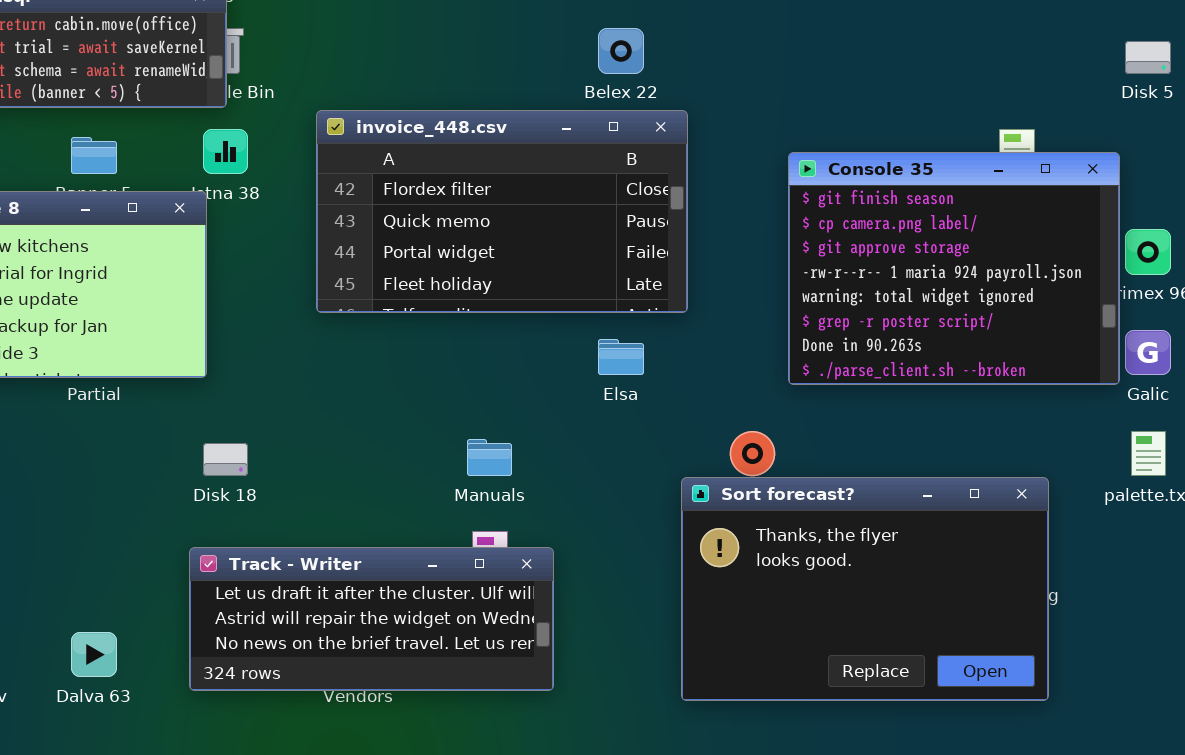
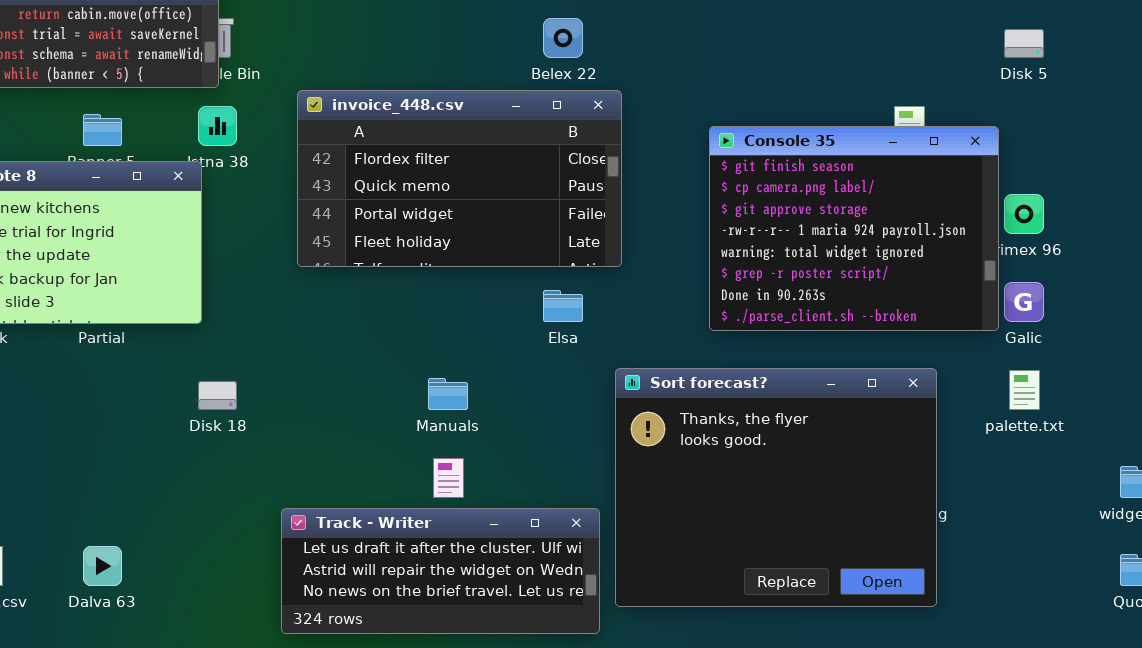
Sort forecast?: [681,477,1049,701] -> [615,368,937,607], resized
Track - Writer: [189,547,554,691] -> [281,508,600,634], moved

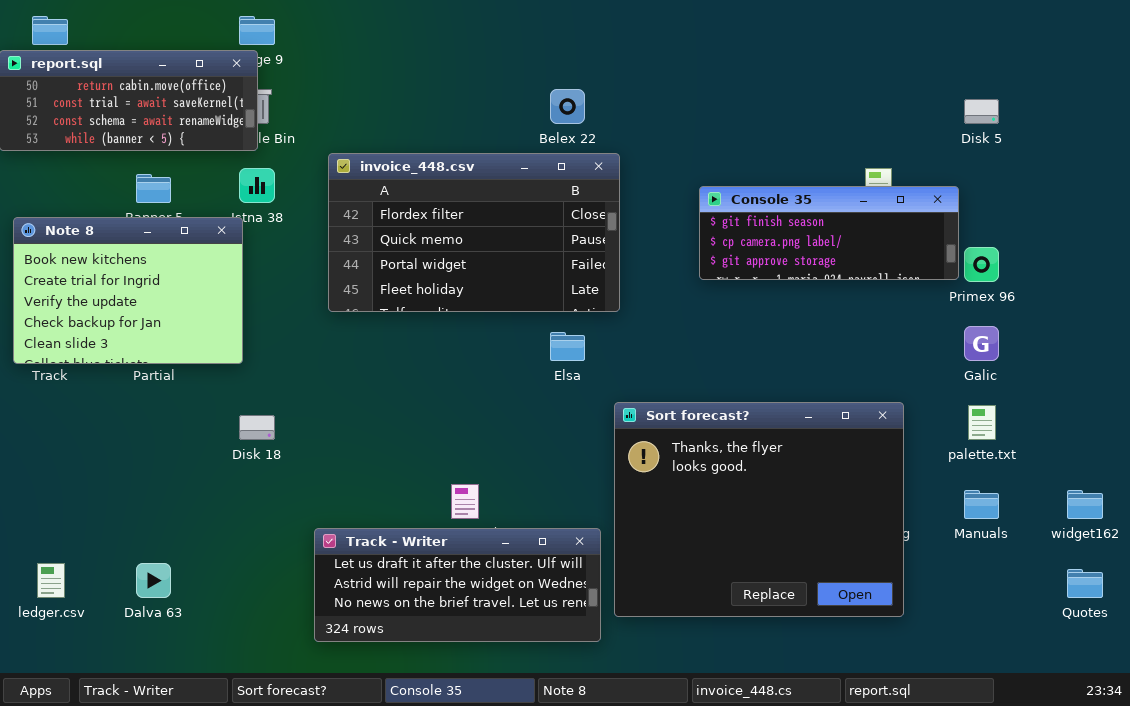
Console 35: [709,126,999,331] -> [699,186,959,280], resized
Manuals: [428,378,468,410] -> [964,490,999,519], moved

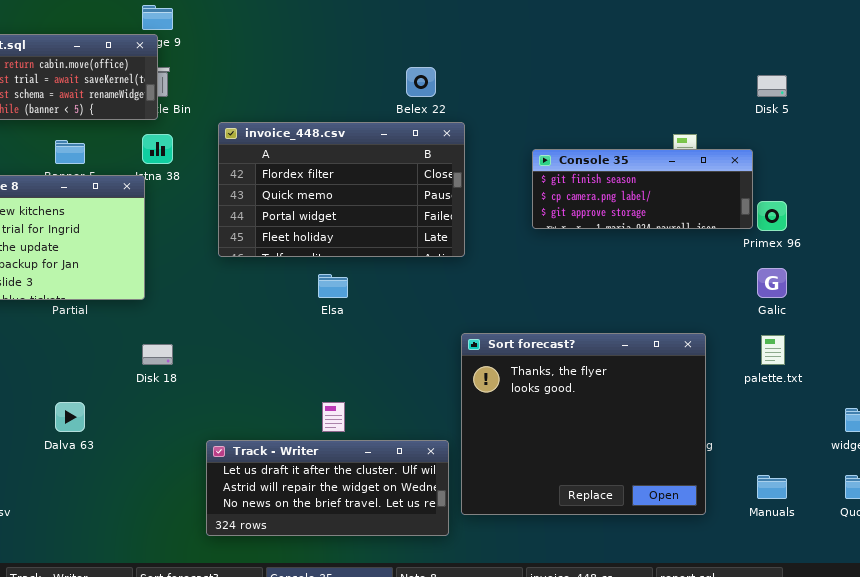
Elsa: [550,332,585,361] -> [318,274,348,298], moved
Manuals: [964,490,999,519] -> [757,475,787,499], moved
Dalva 63: [136,563,171,598] -> [55,402,85,432], moved

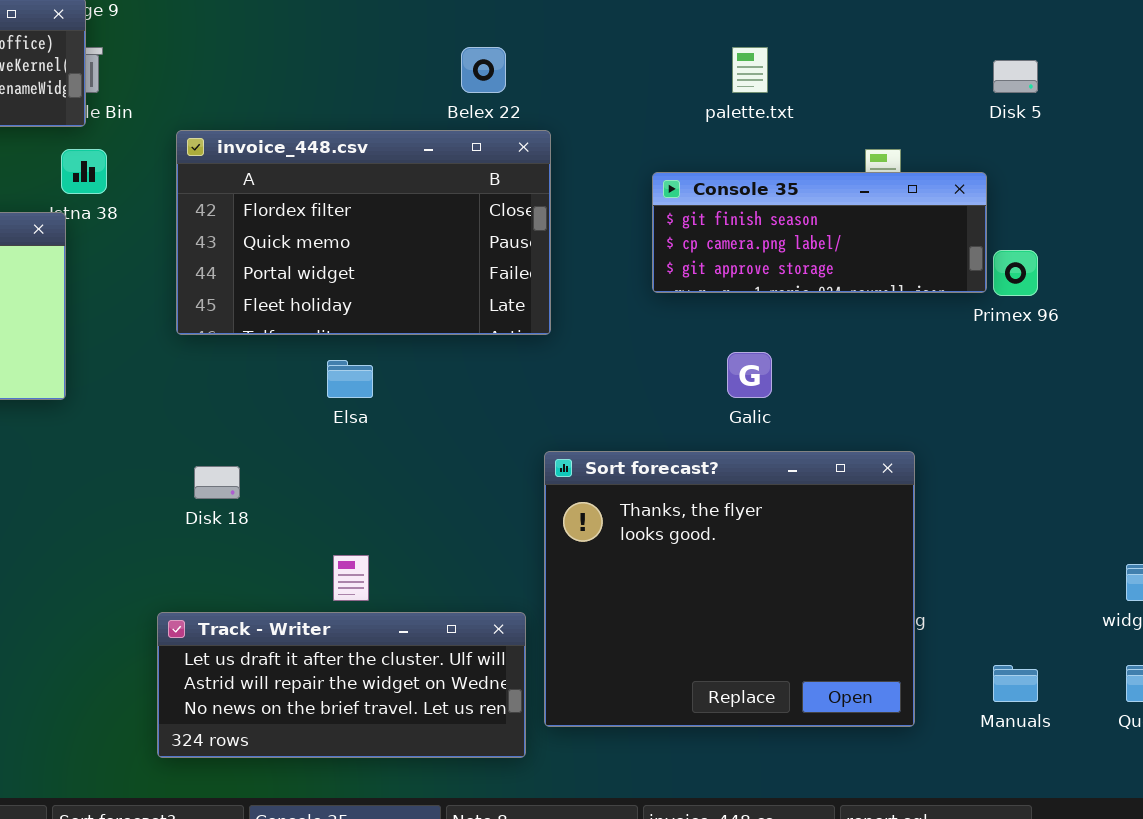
Galic: [757,268,787,298] -> [727,352,772,398], moved
palette.txt: [761,335,785,365] -> [732,47,768,93], moved
Disk 18: [142,344,173,365] -> [194,466,240,499], moved

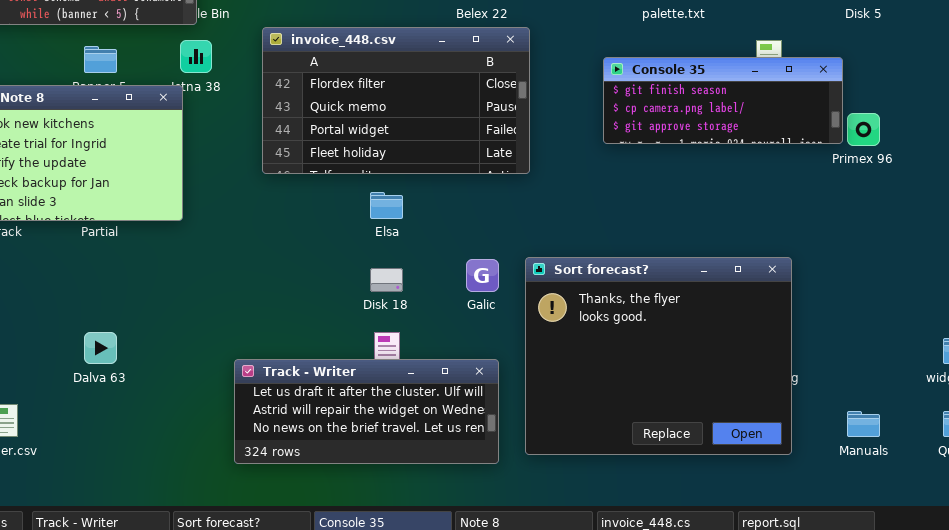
Galic: [727,352,772,398] -> [466,259,499,292], moved
Disk 18: [194,466,240,499] -> [370,268,403,292], moved
Track - Writer: [157,612,526,758] -> [234,359,499,464], moved

